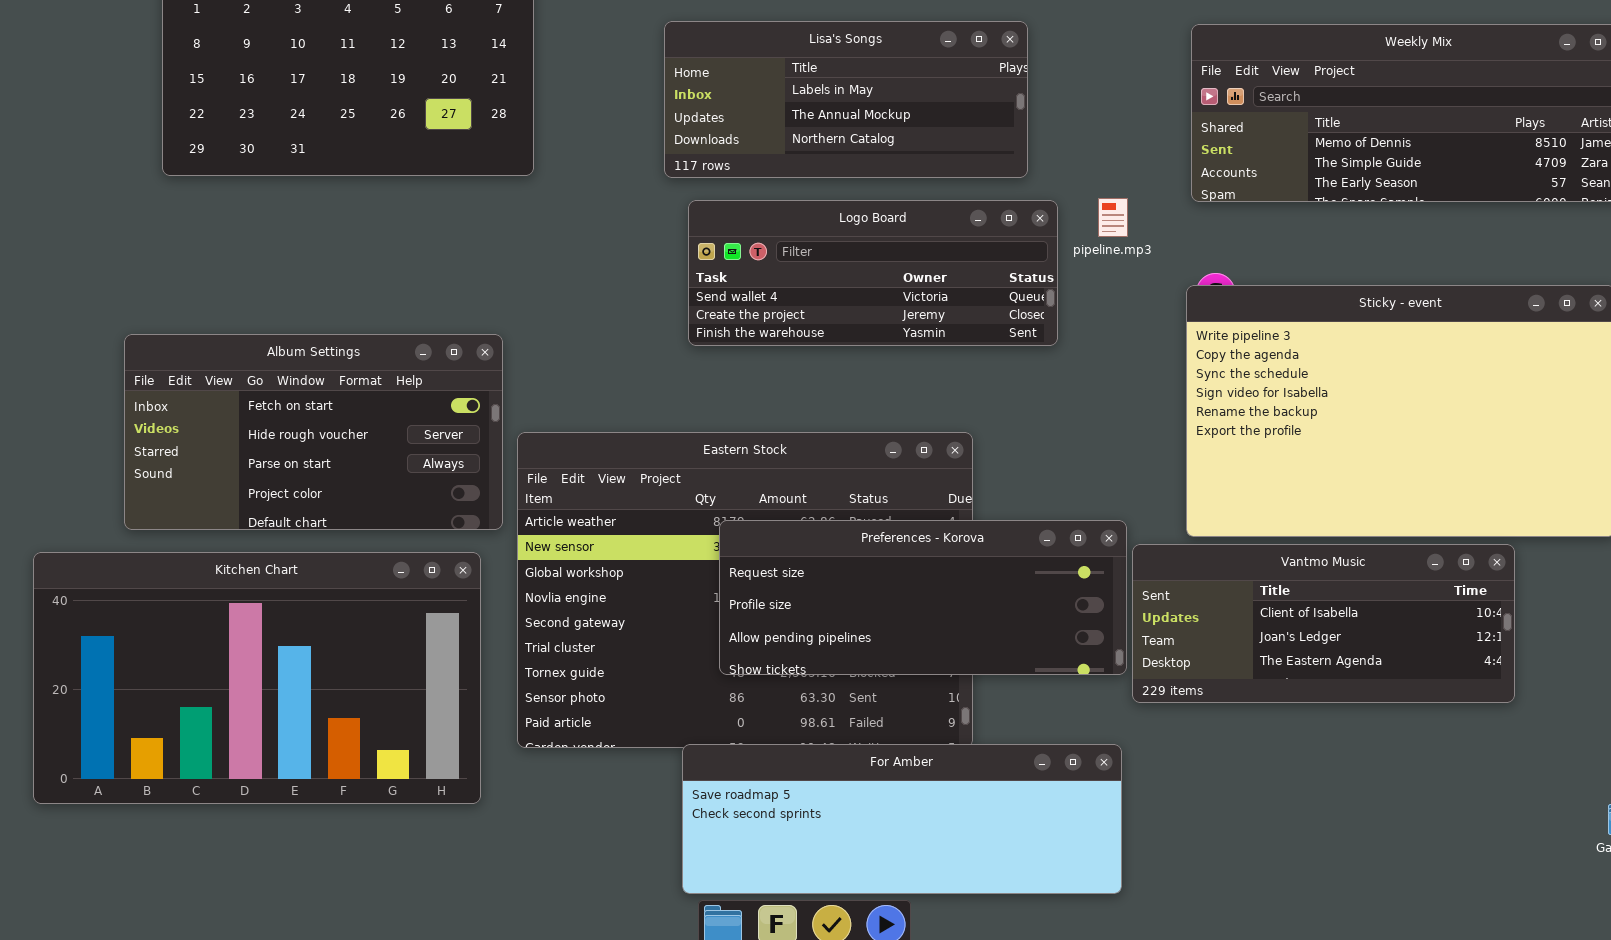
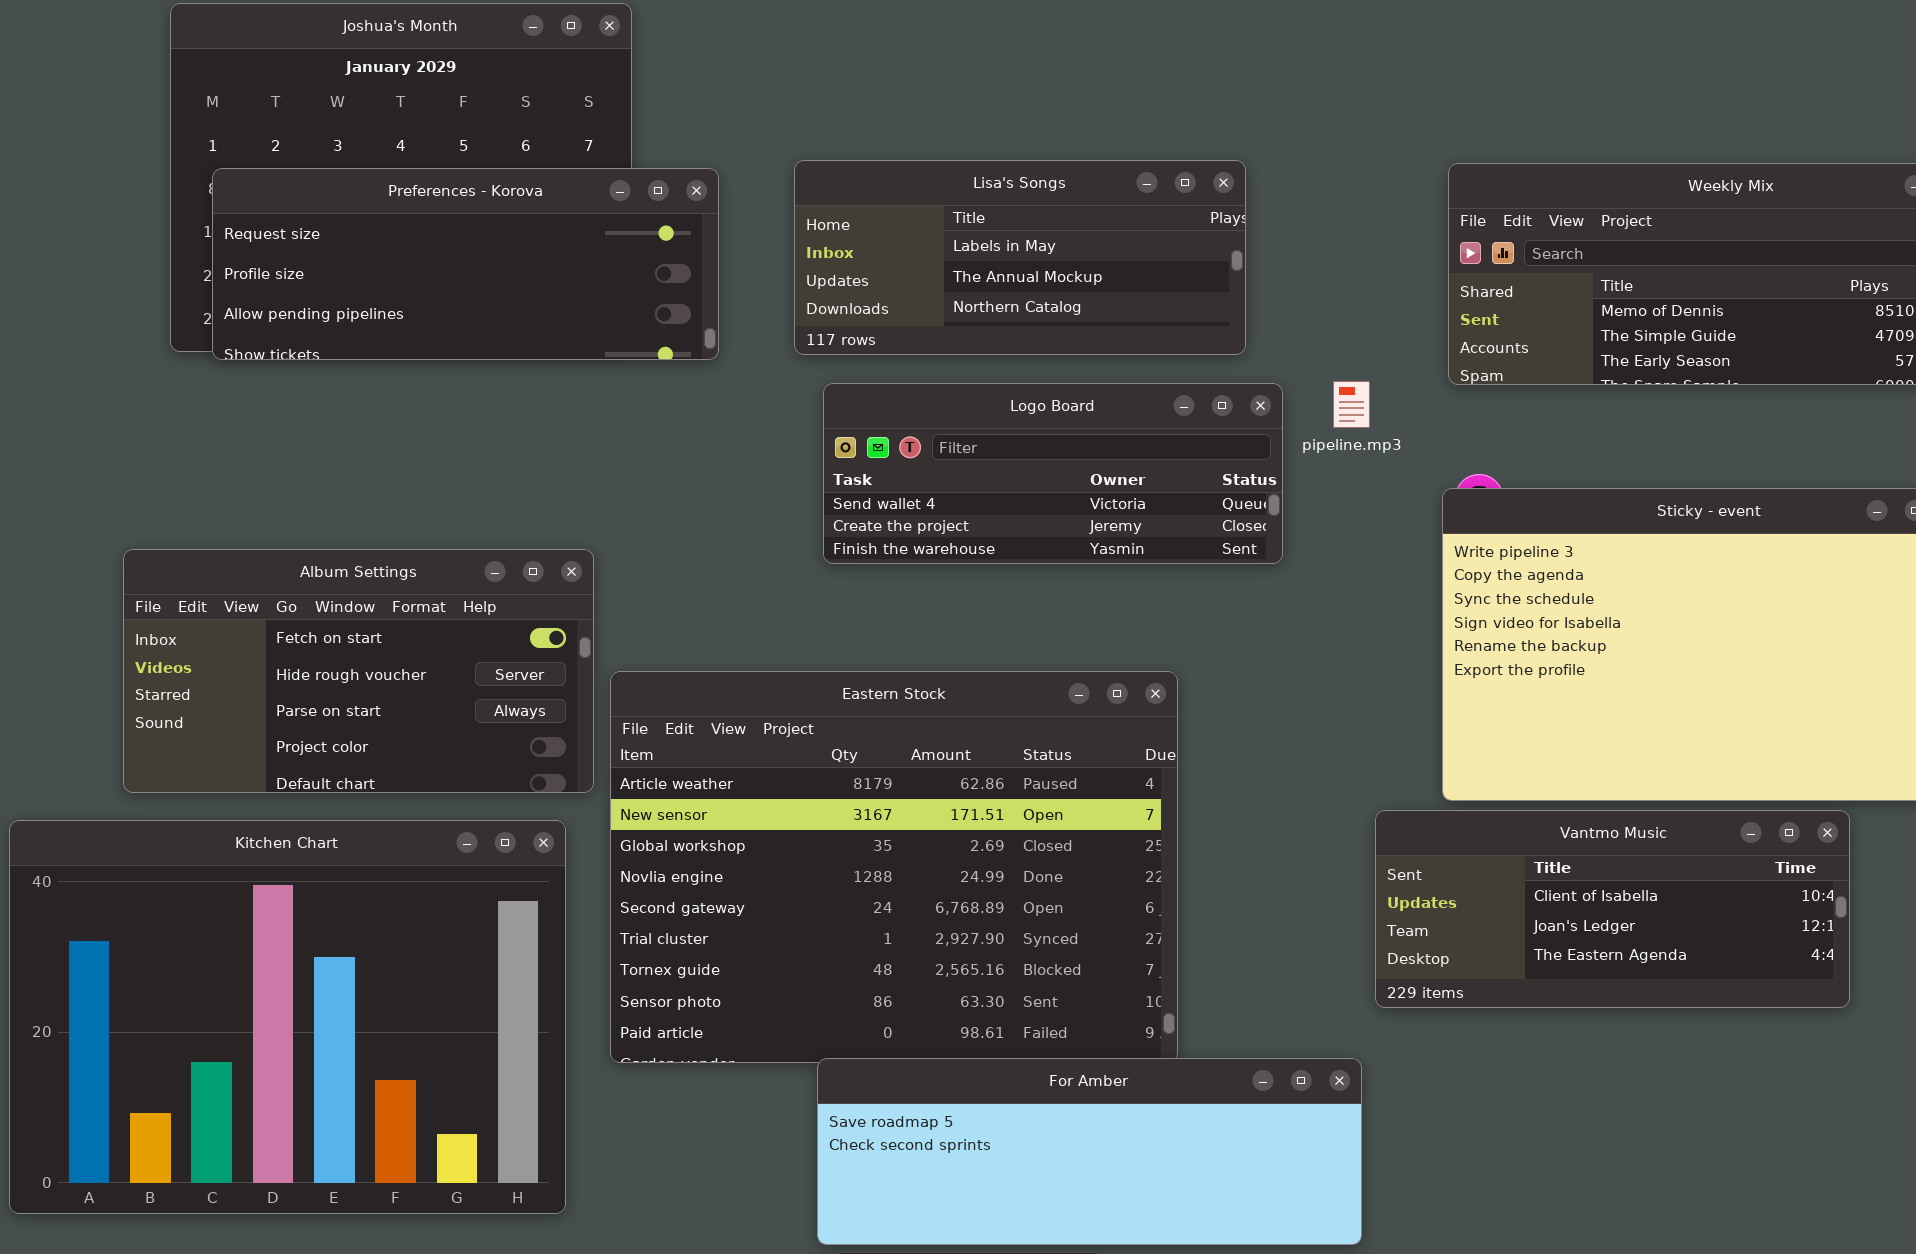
Preferences - Korova: [719,520,1127,675] -> [212,168,719,360], moved
Kitchen Chart: [33,552,481,804] -> [9,820,566,1214], resized

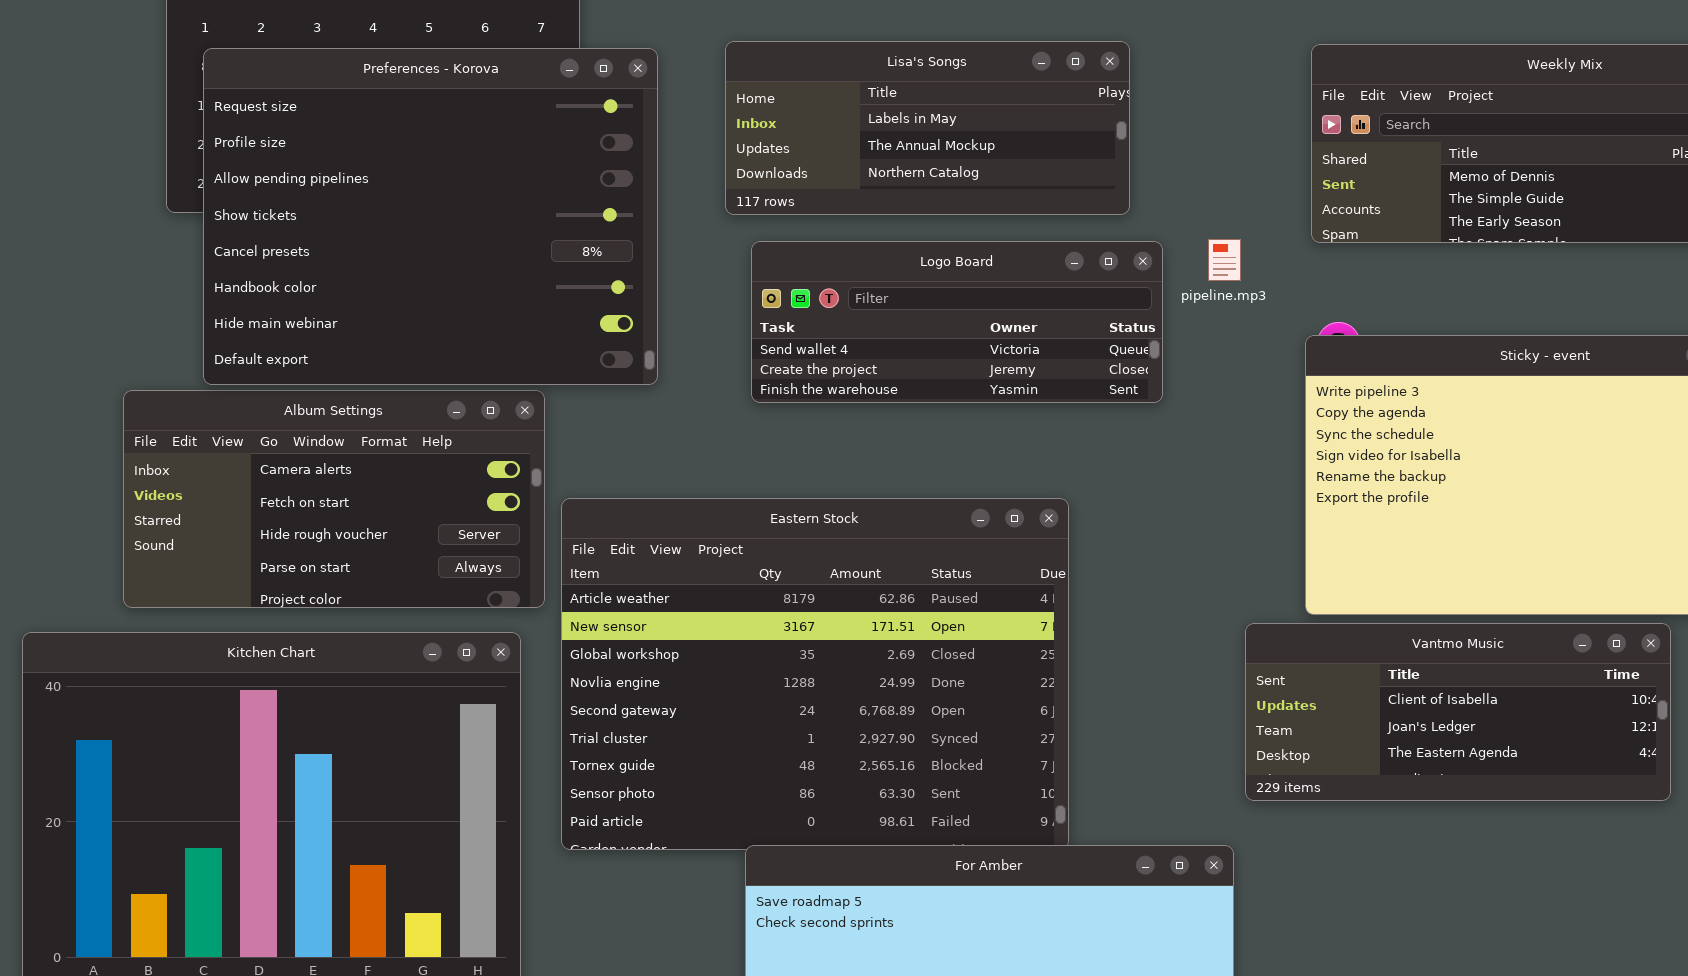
Preferences - Korova: [212,168,719,360] -> [203,48,658,385], resized
Album Settings: [123,549,594,793] -> [123,390,545,608], scrolled up 1 row

